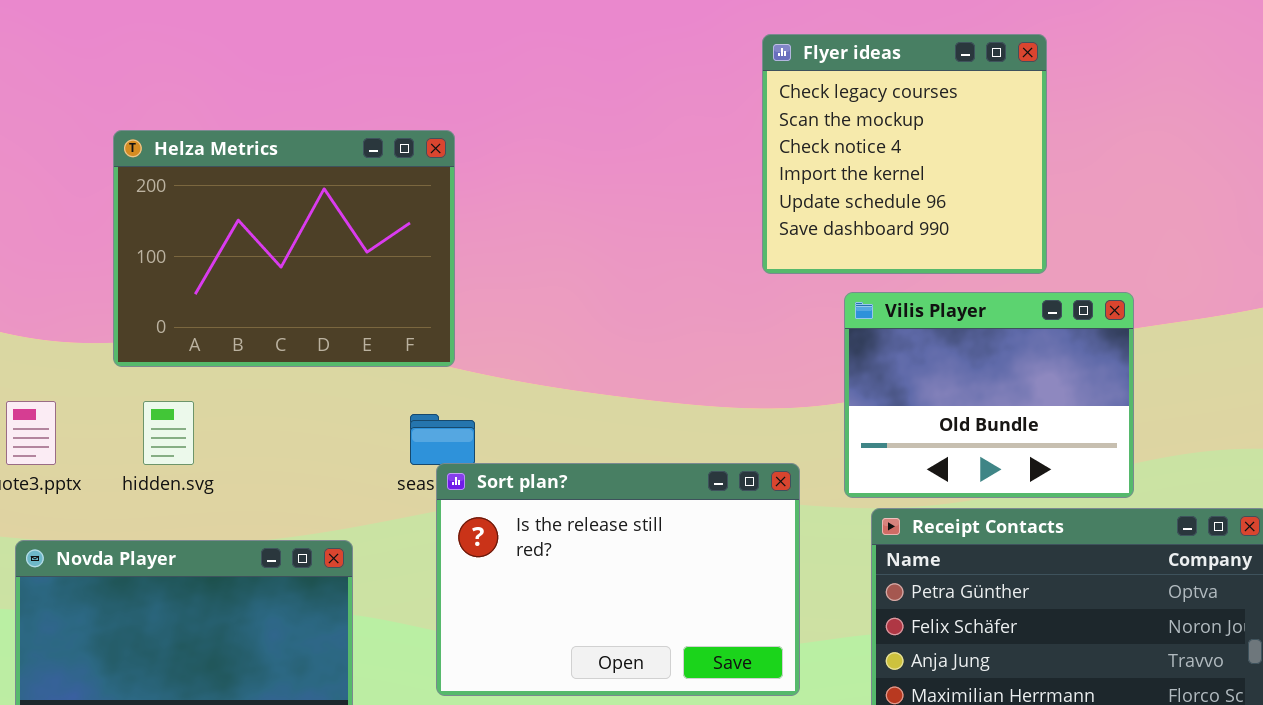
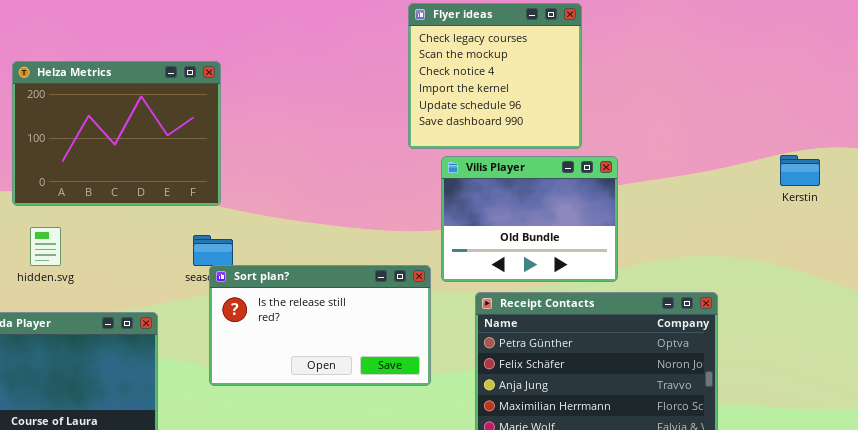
Vilis Player: [844,292,1134,498] -> [441,156,618,282], moved
Sort plan?: [436,463,800,696] -> [209,265,431,386], resized

